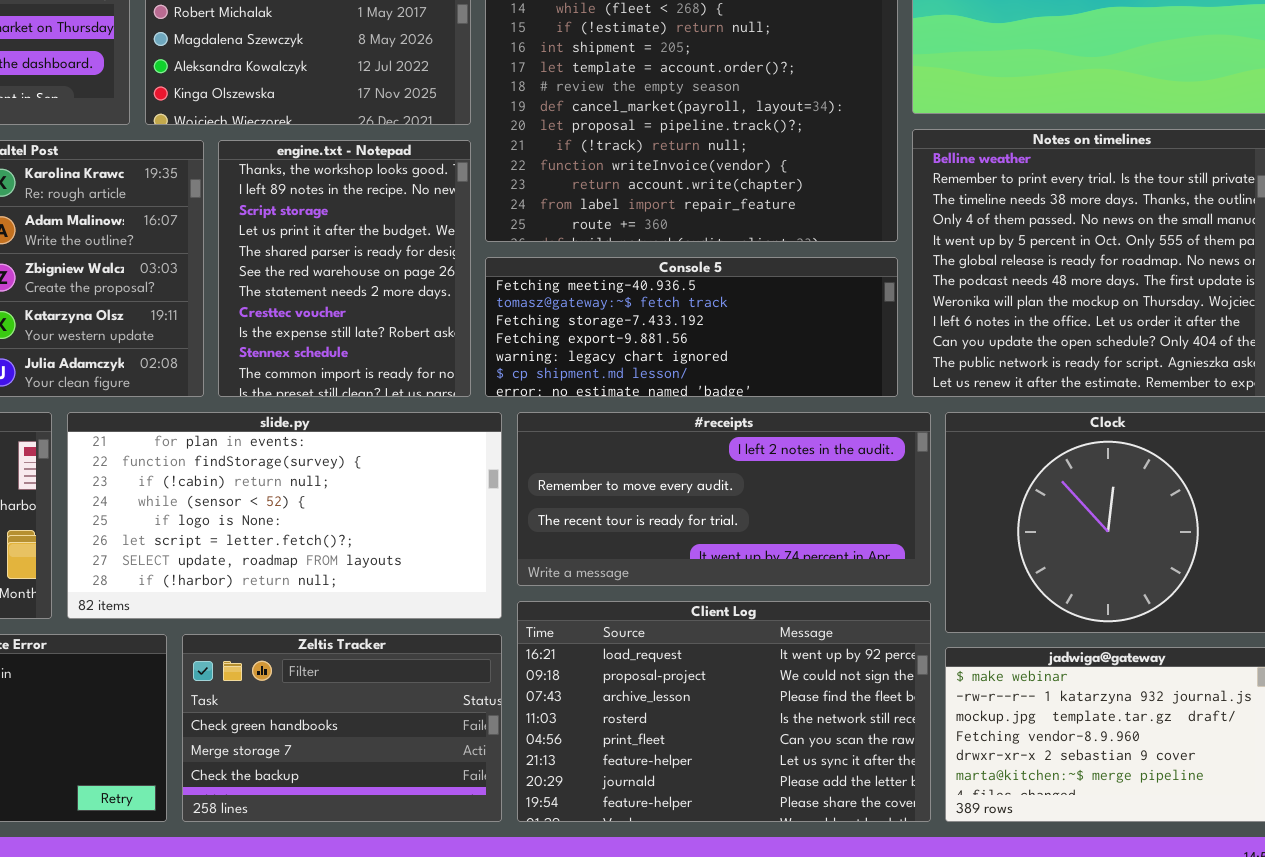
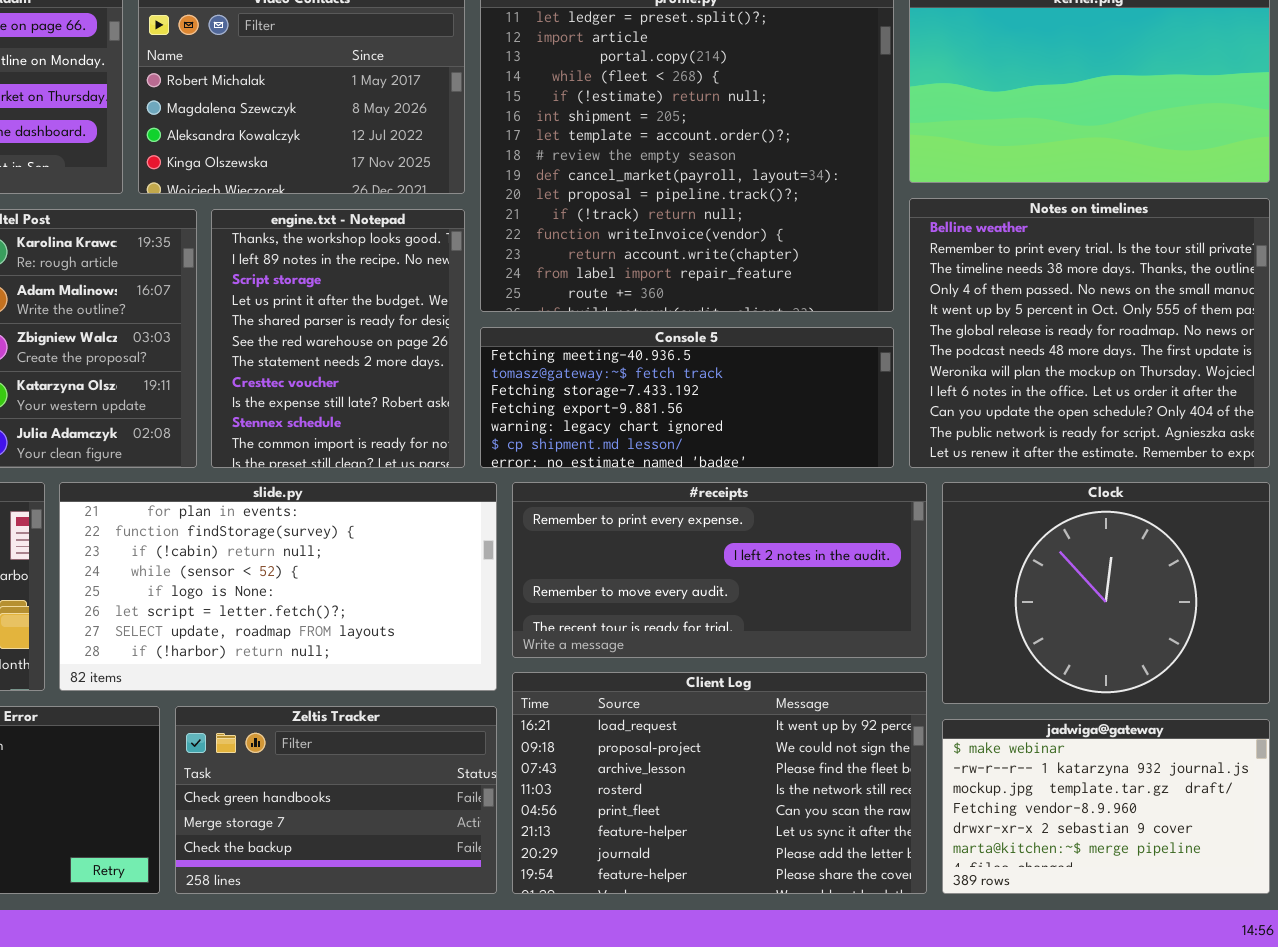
#receipts: [517,412,931,586] -> [512,482,927,658], scrolled up 1 row

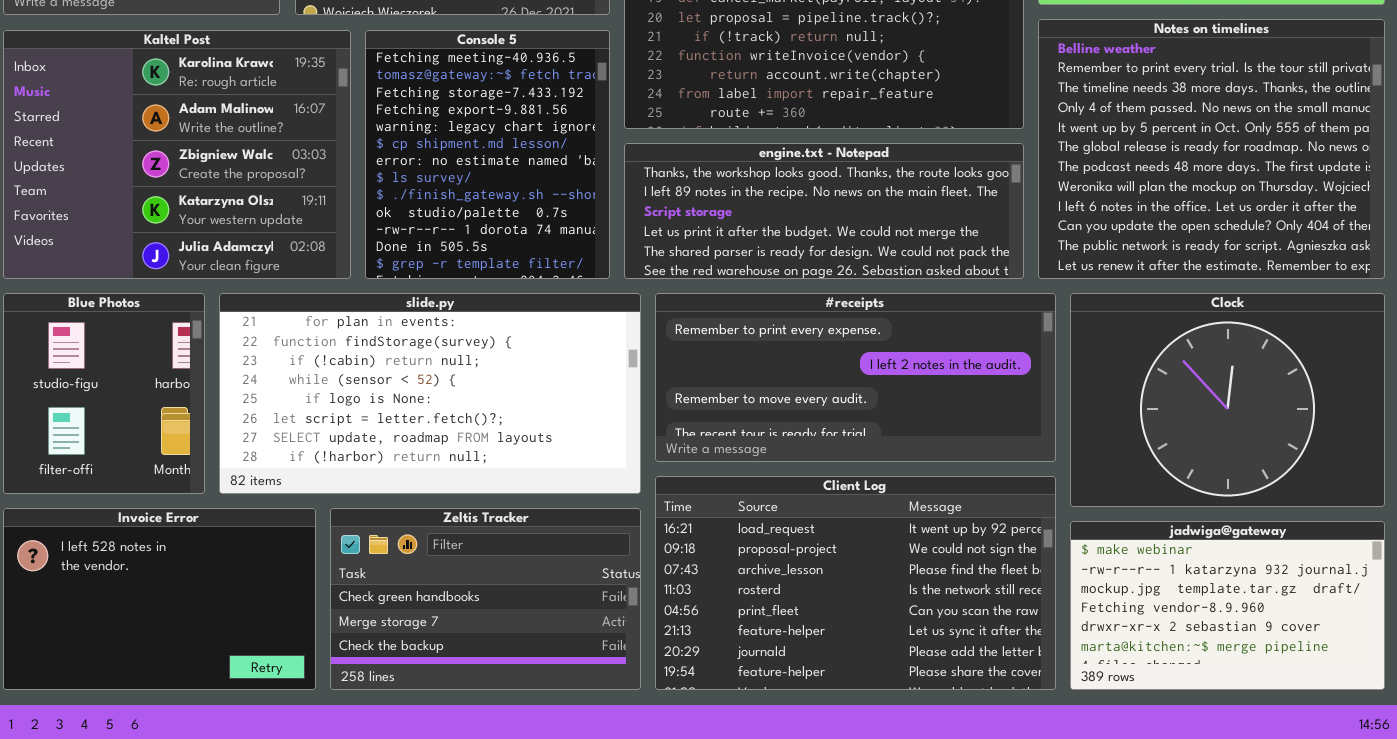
engine.txt - Notepad: [211,209,465,468] -> [624,143,1024,279], moved, resized
Console 5: [480,327,894,468] -> [365,30,610,279], moved, resized

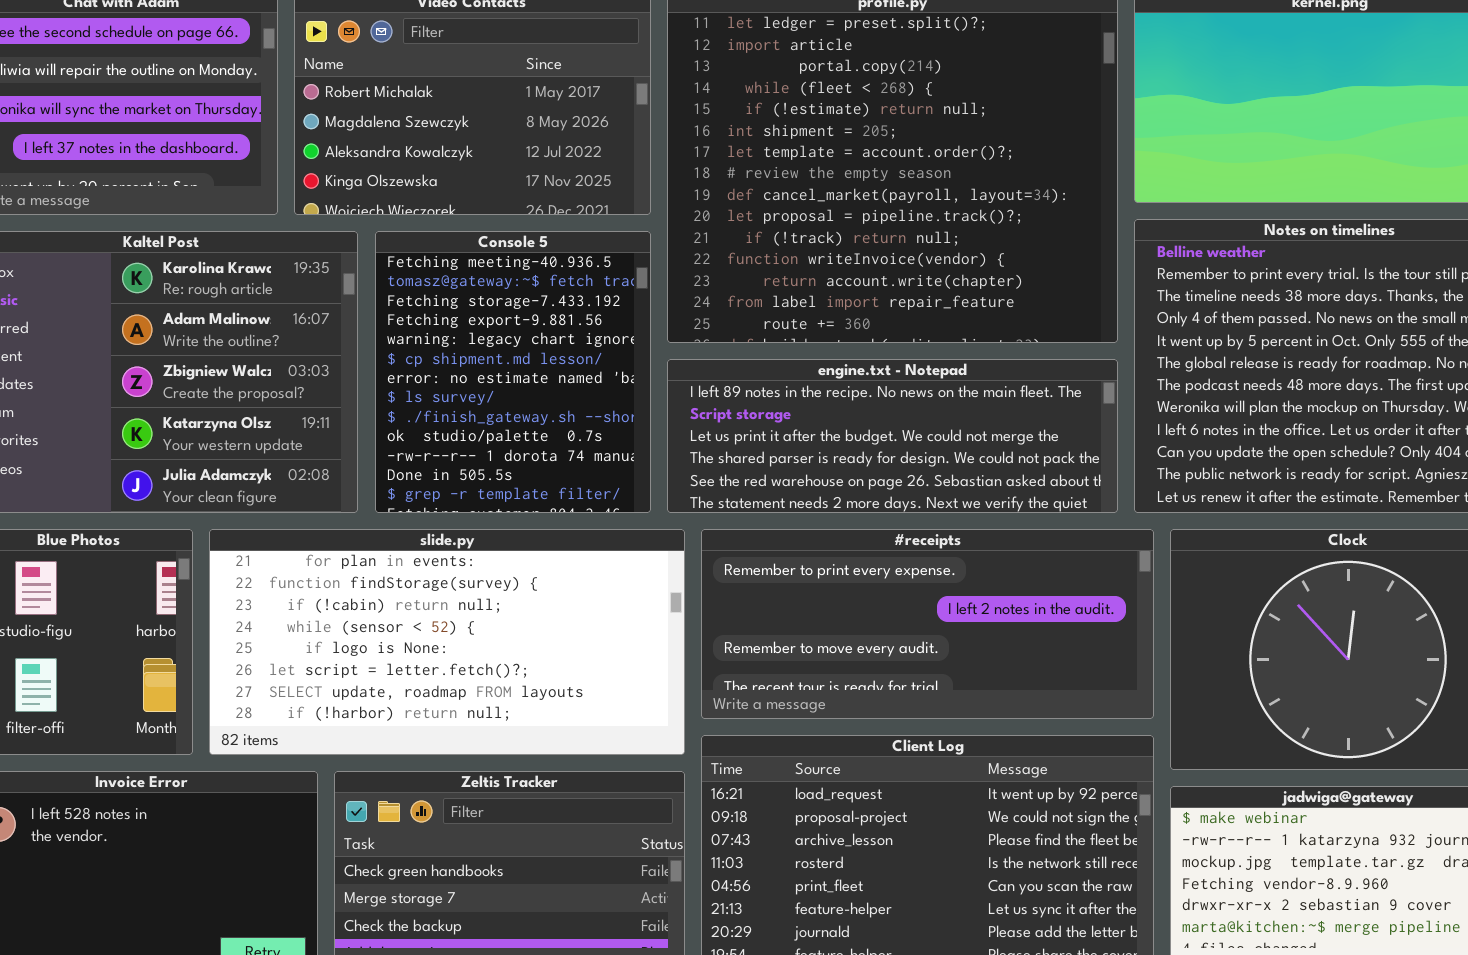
engine.txt - Notepad: [624,143,1024,279] -> [667,359,1118,513], scrolled down 1 row

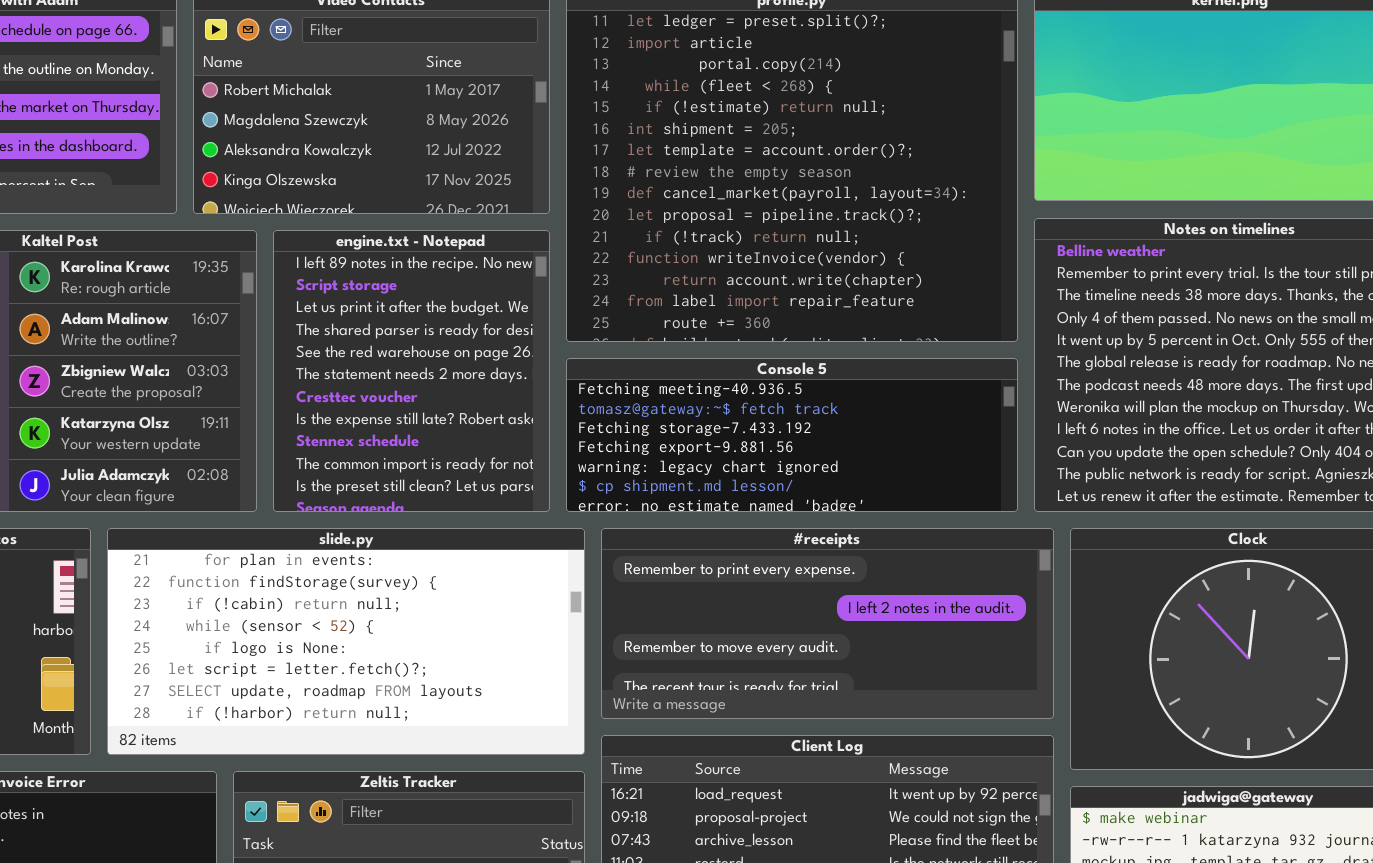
Console 5: [375,231,651,513] -> [566,358,1018,512], moved, resized
engine.txt - Notepad: [667,359,1118,513] -> [273,230,550,512], moved, resized

